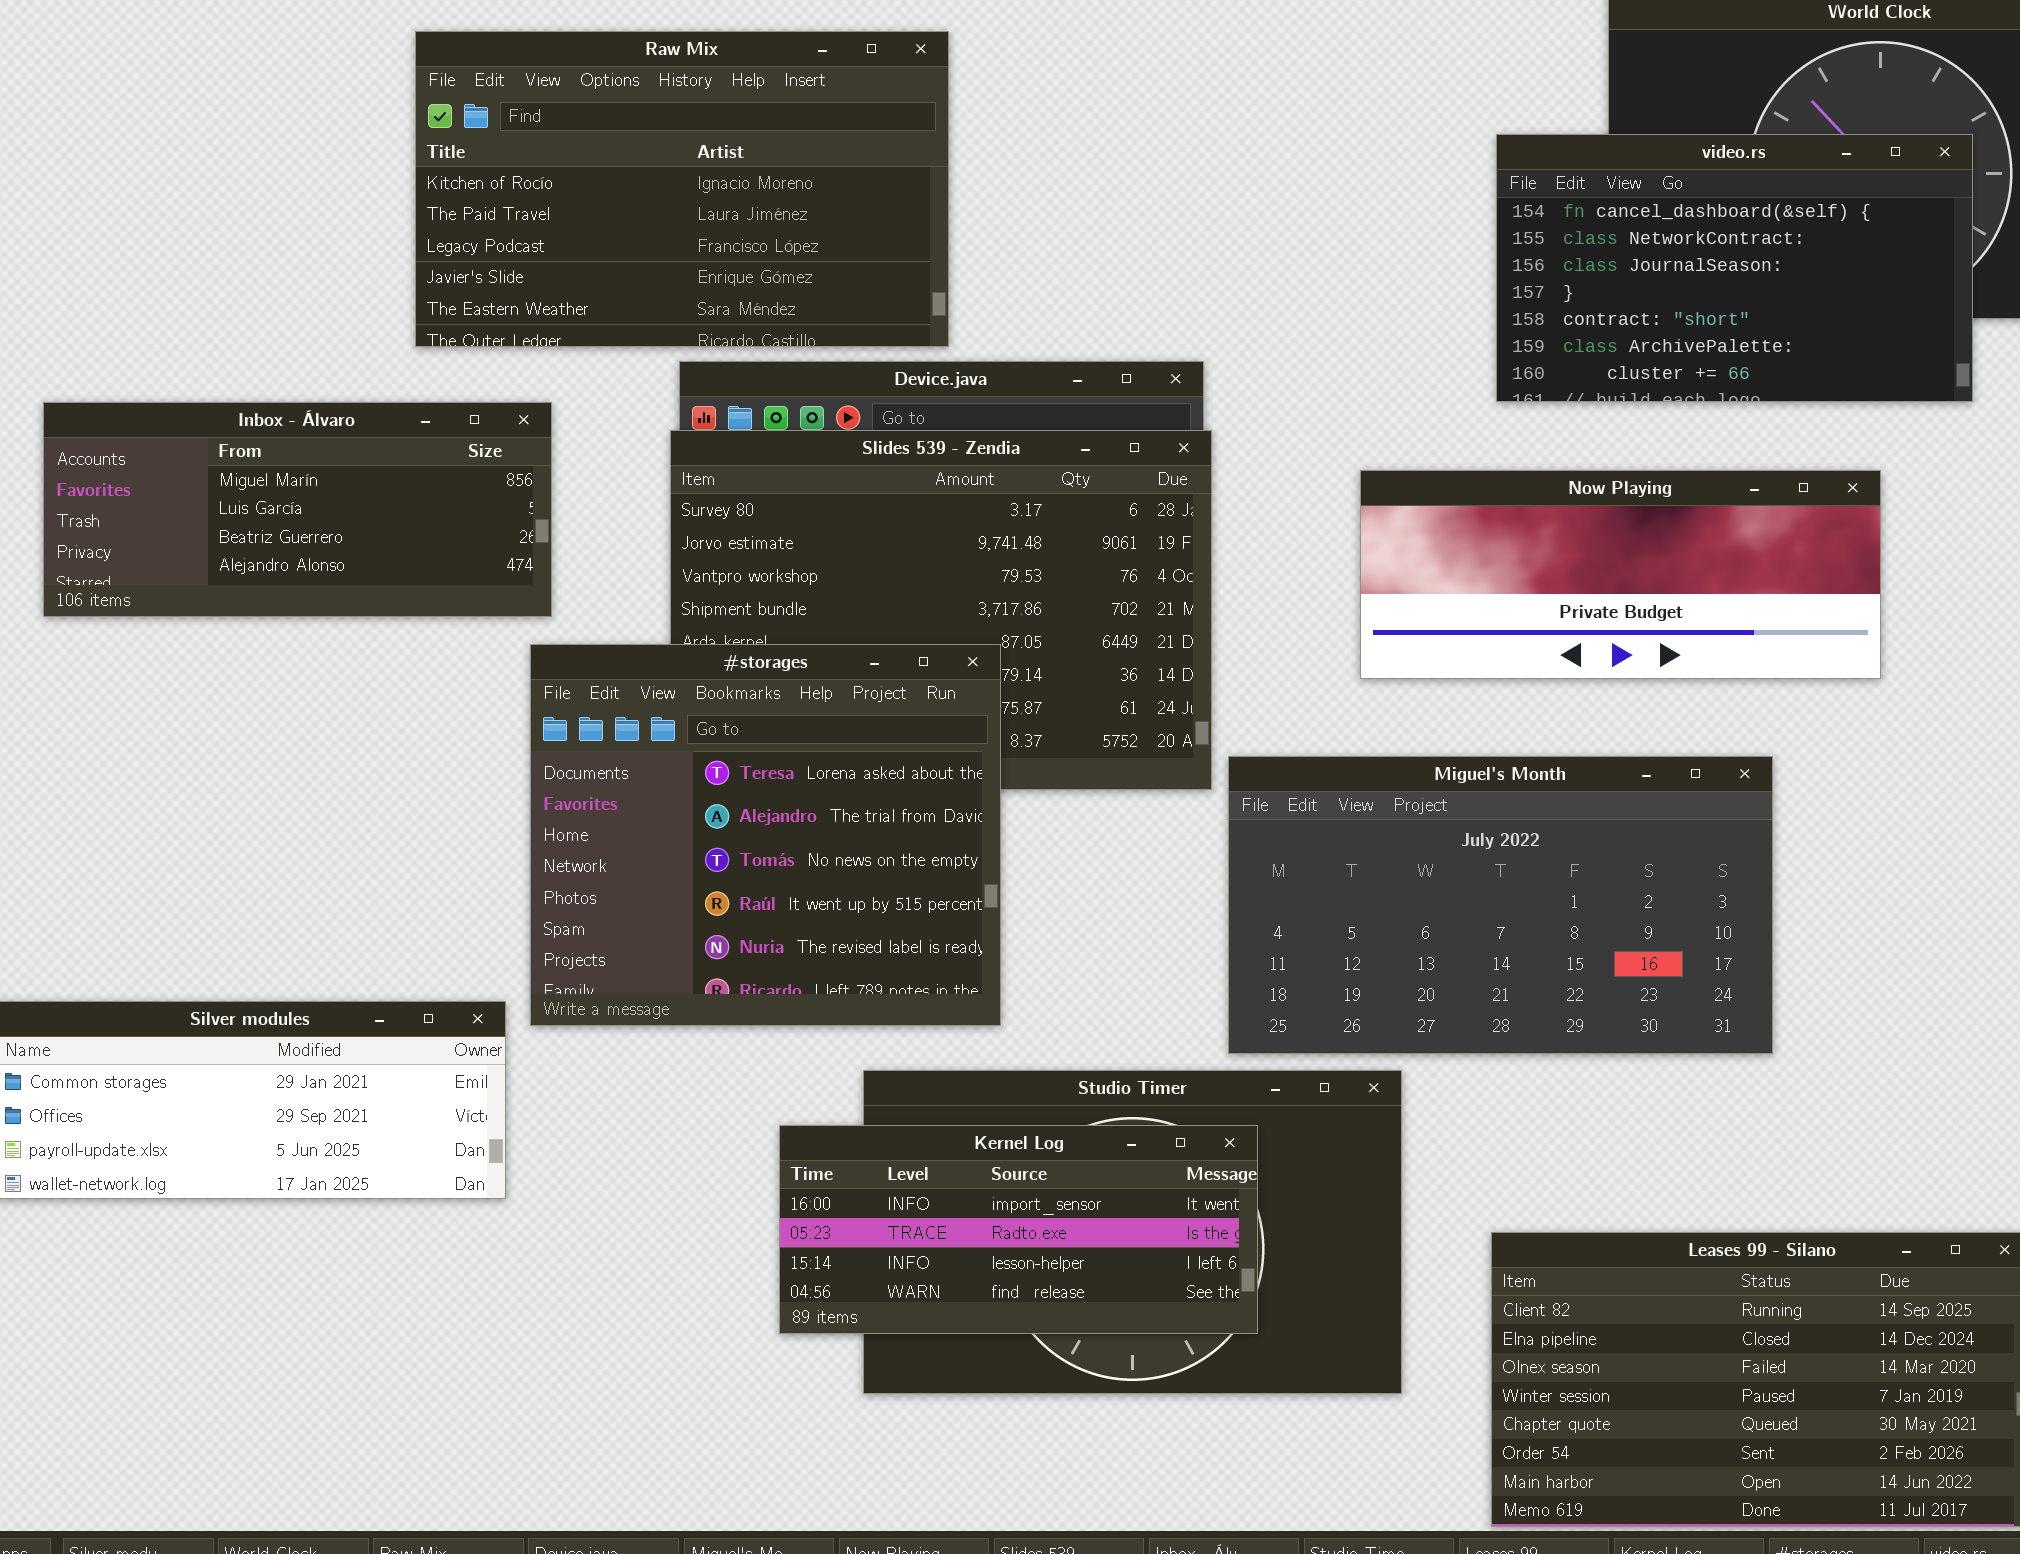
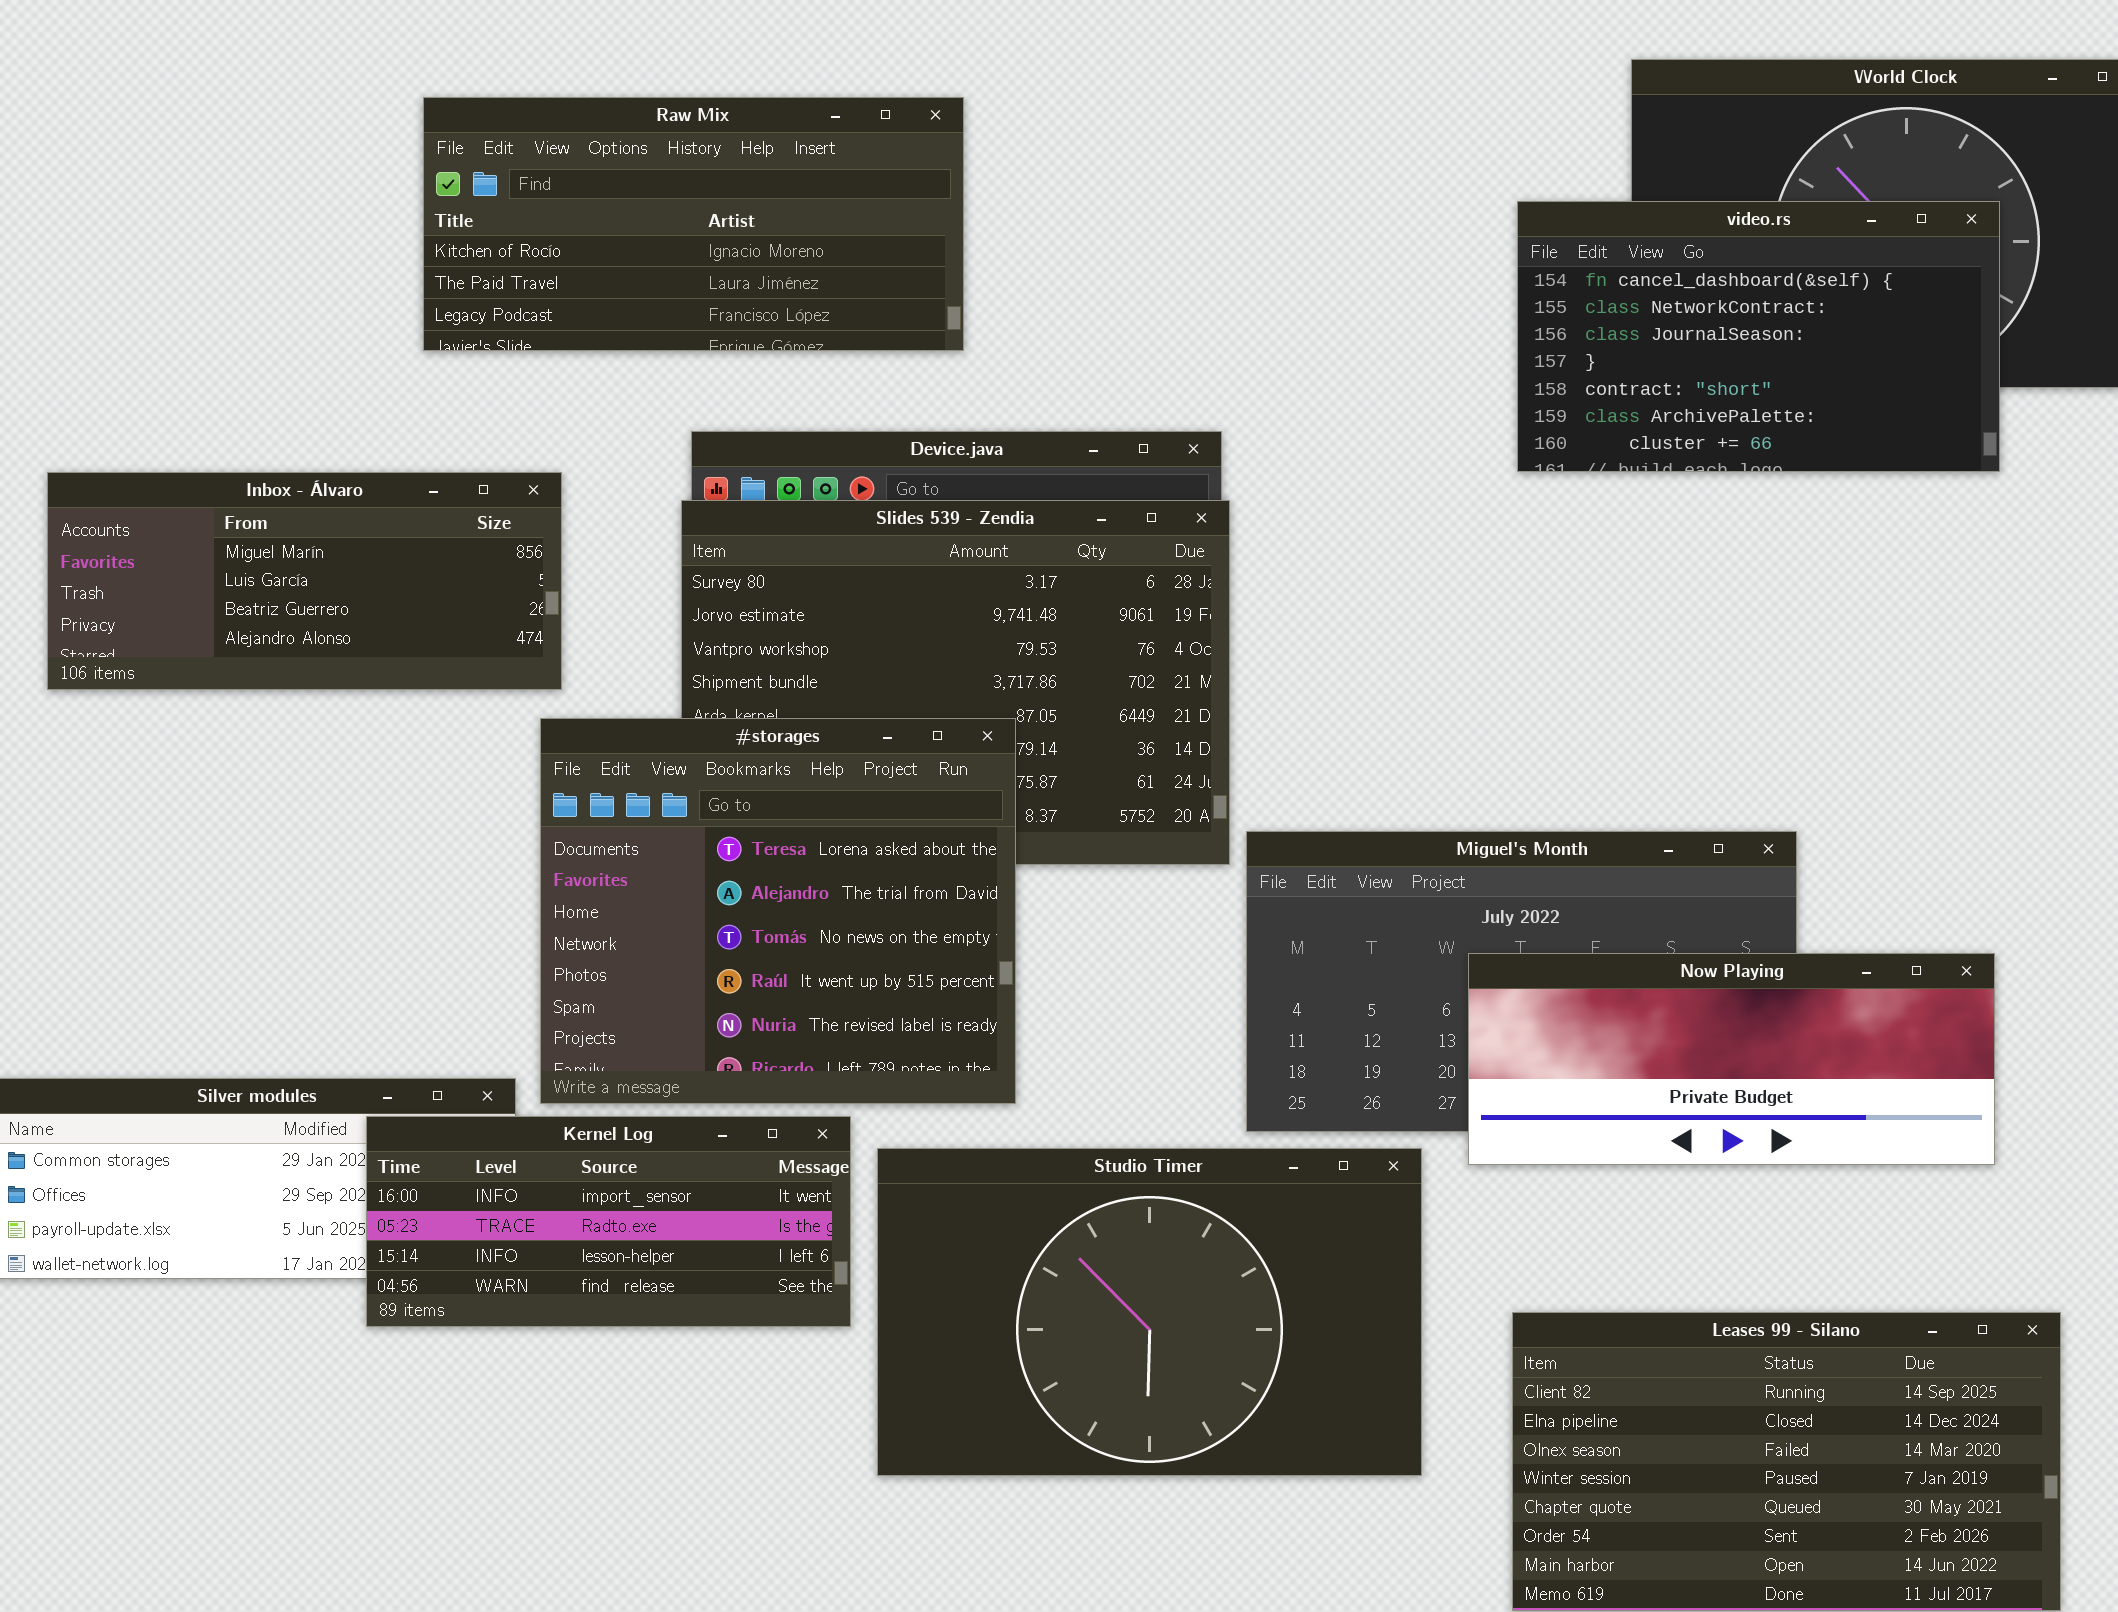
Raw Mix: [415,31,949,347] -> [423,97,964,351], resized
Now Playing: [1360,470,1881,679] -> [1468,953,1995,1165], moved
Kernel Log: [779,1125,1258,1334] -> [366,1116,851,1327], moved

